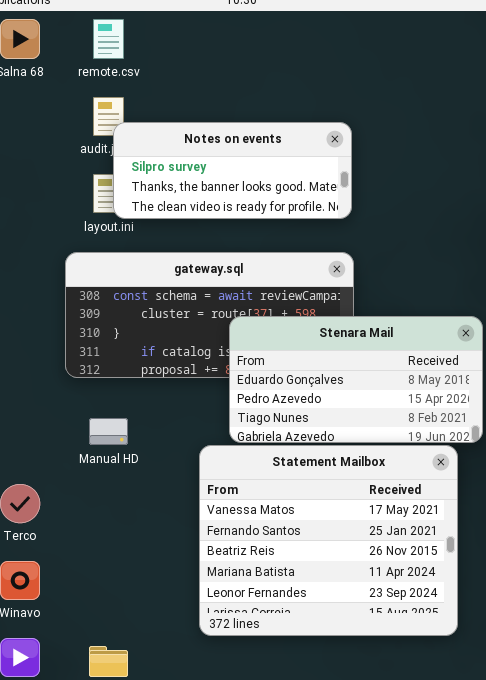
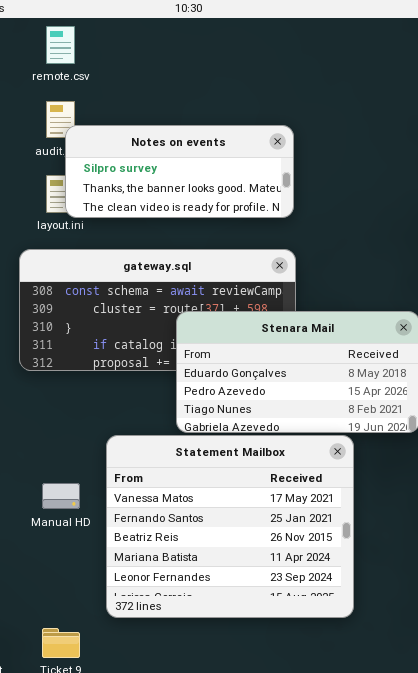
Manual HD: [89,418,128,445] -> [42,483,80,509], moved
Statement Mailbox: [199,445,458,636] -> [106,435,354,618], moved

